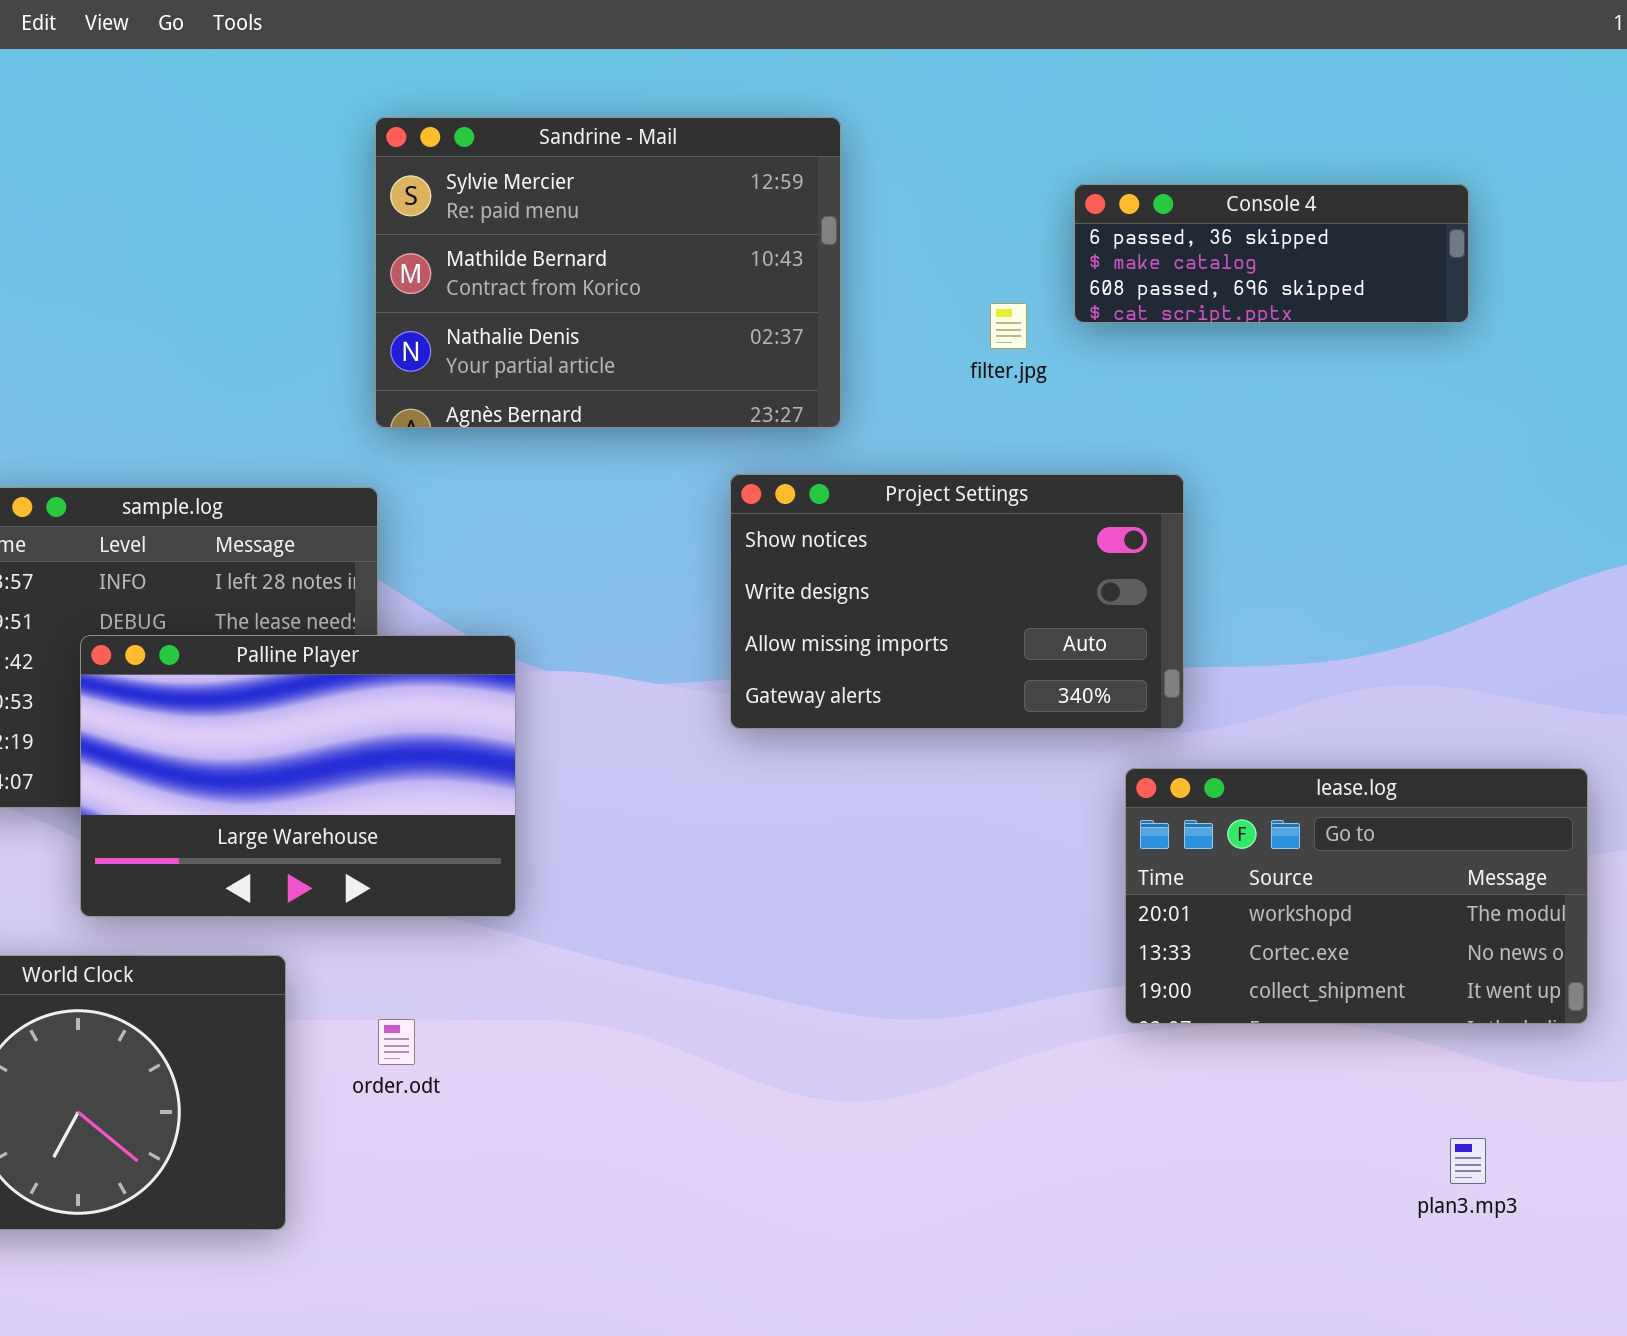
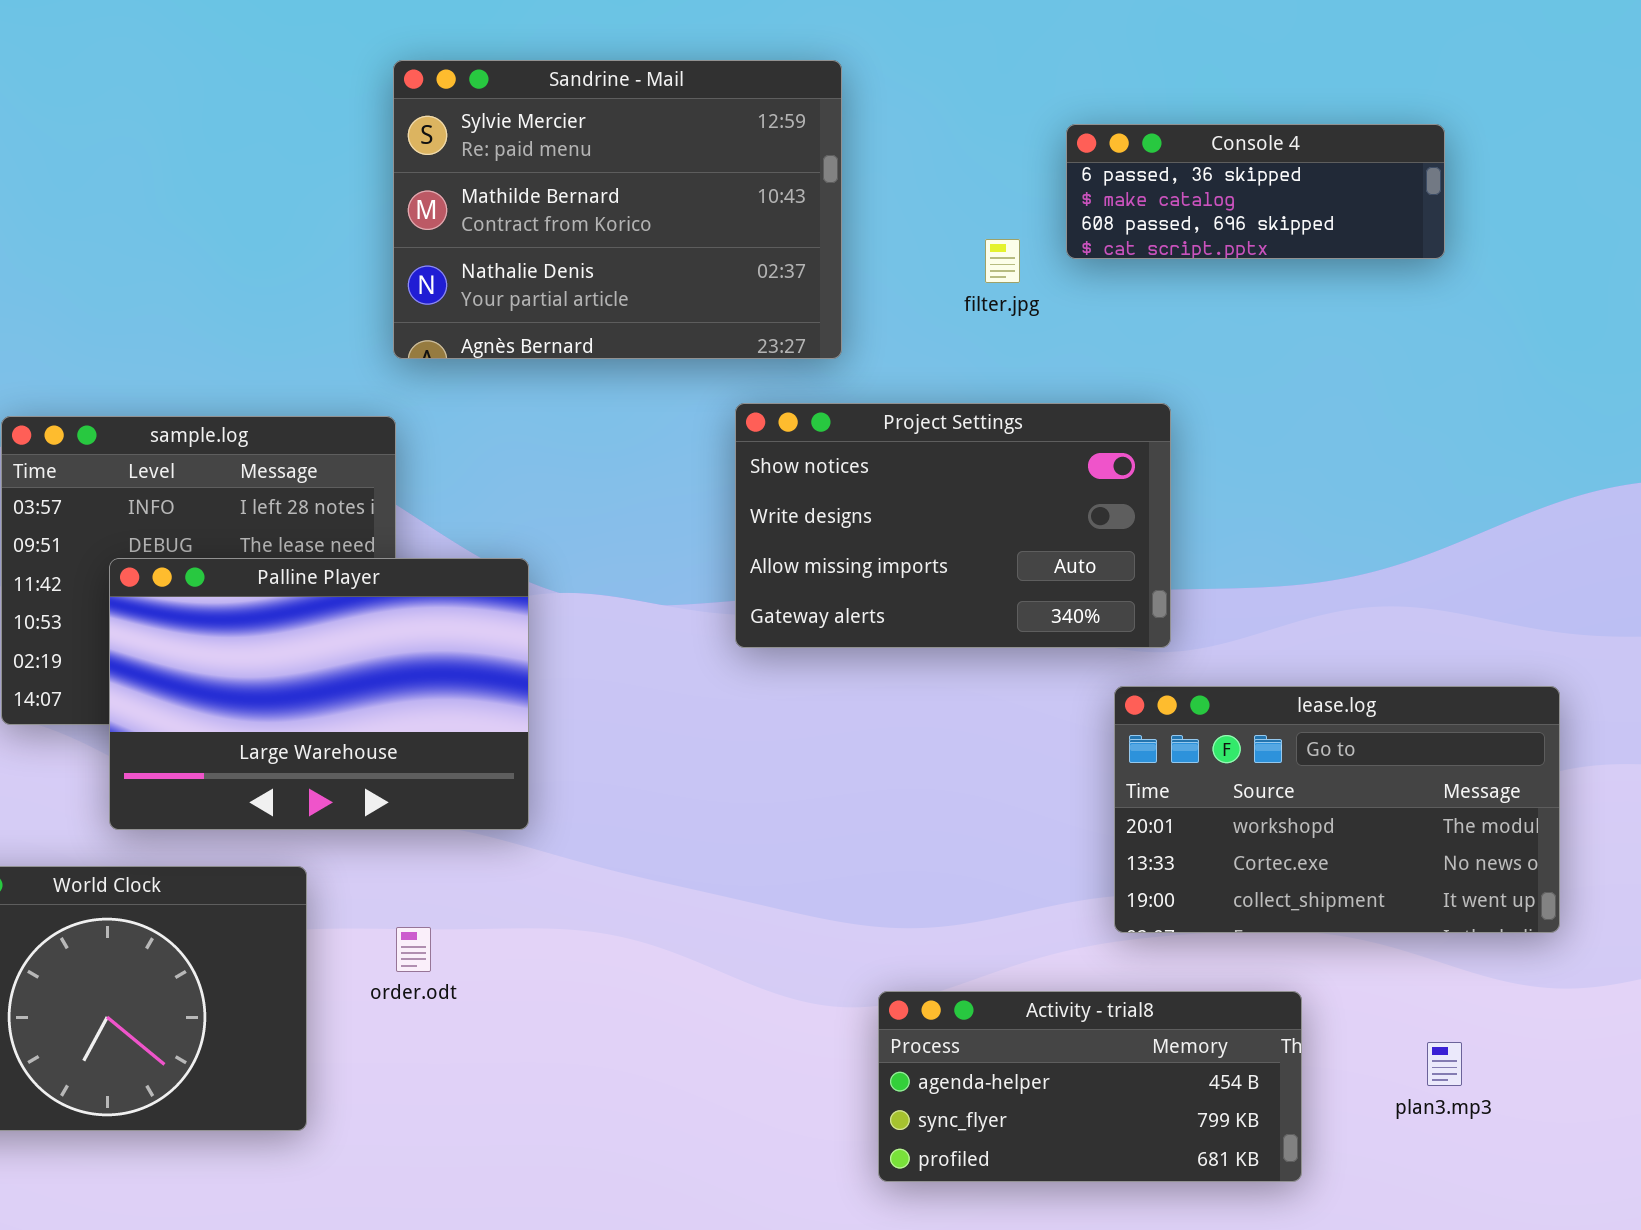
Activity - trial8: none -> [878,991,1302,1182], opened

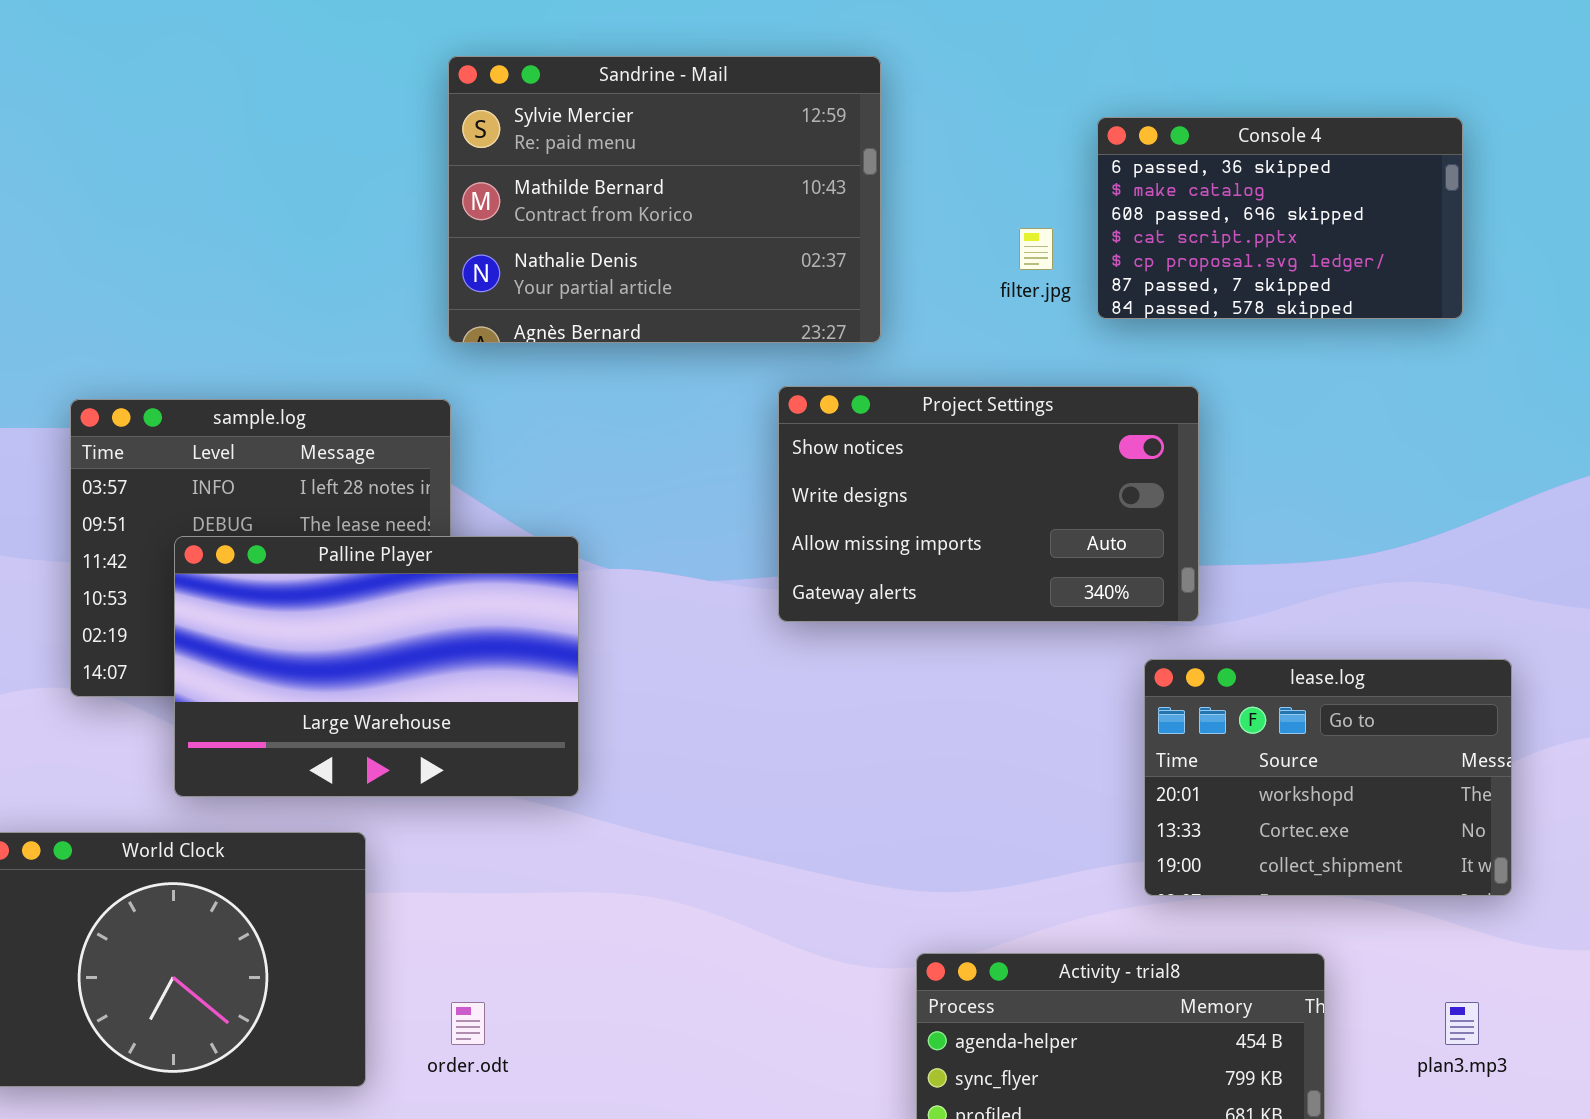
Console 4: [1066,124,1445,259] -> [1097,117,1463,319], resized
lease.log: [1114,686,1560,933] -> [1144,659,1512,896], resized
order.odt: [396,927,431,972] -> [451,1002,485,1045], moved

